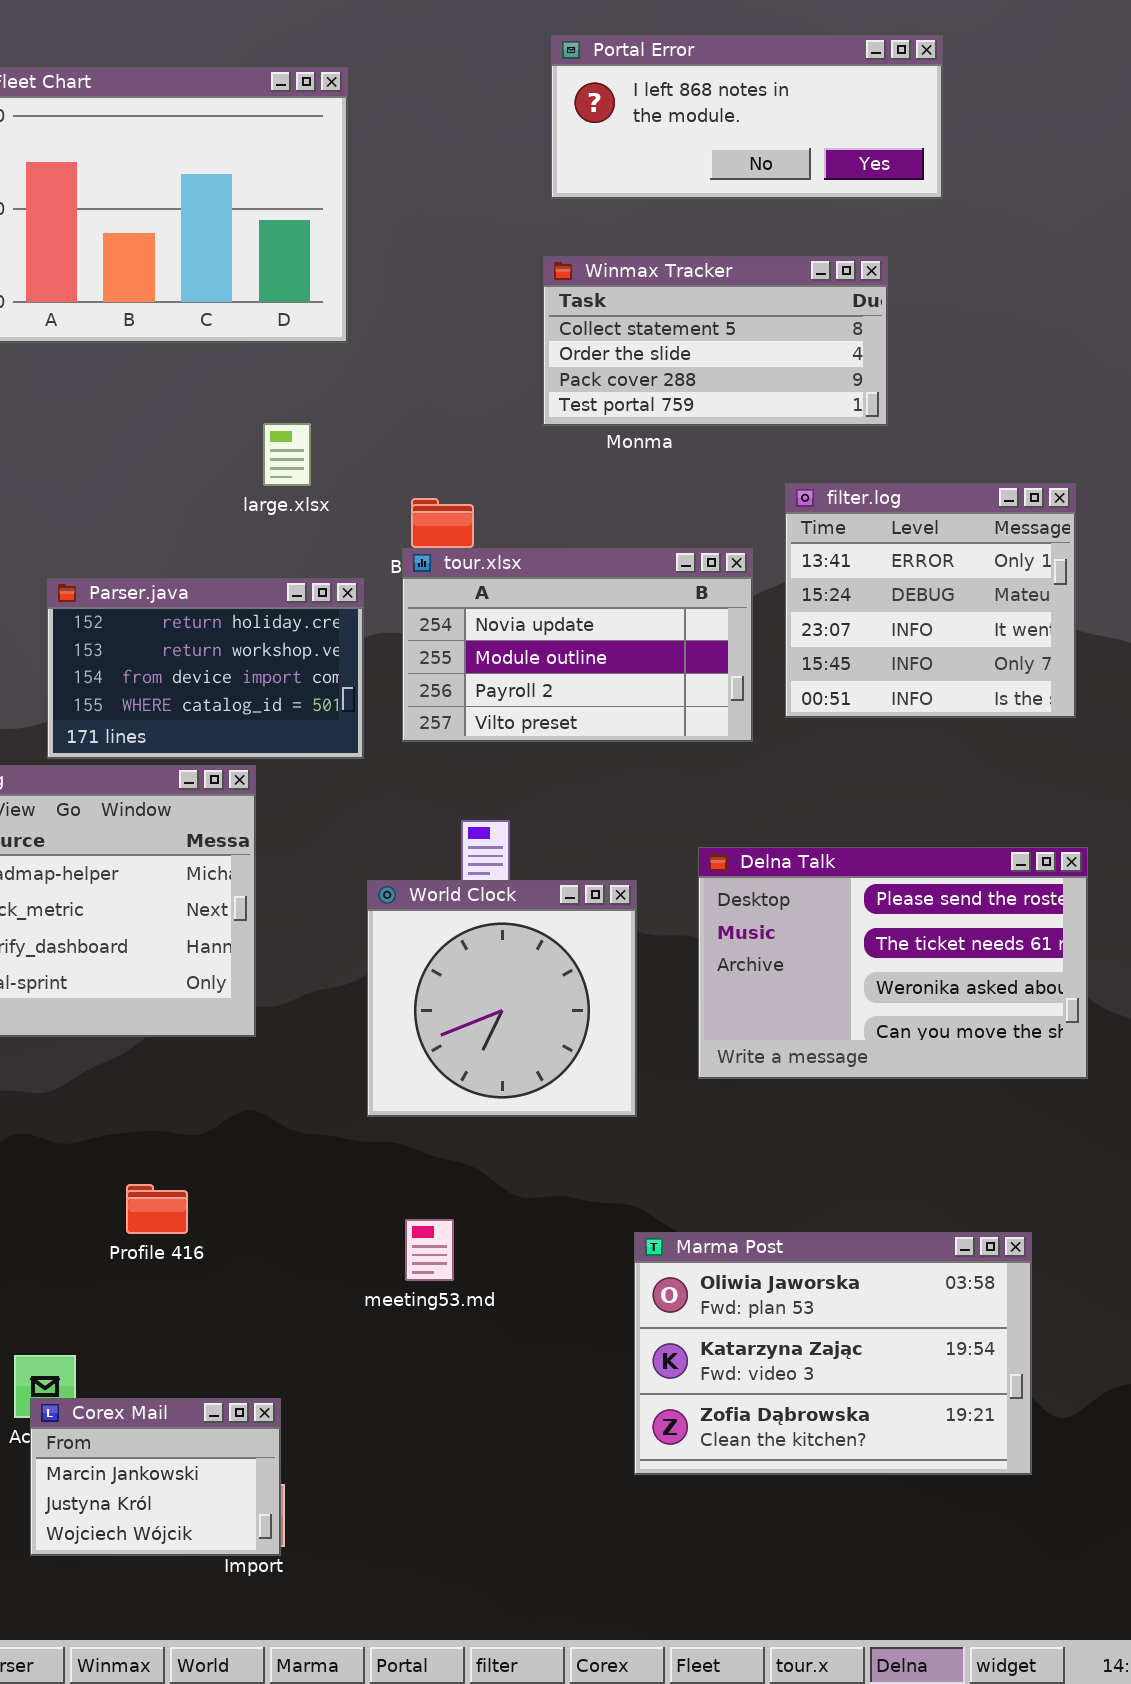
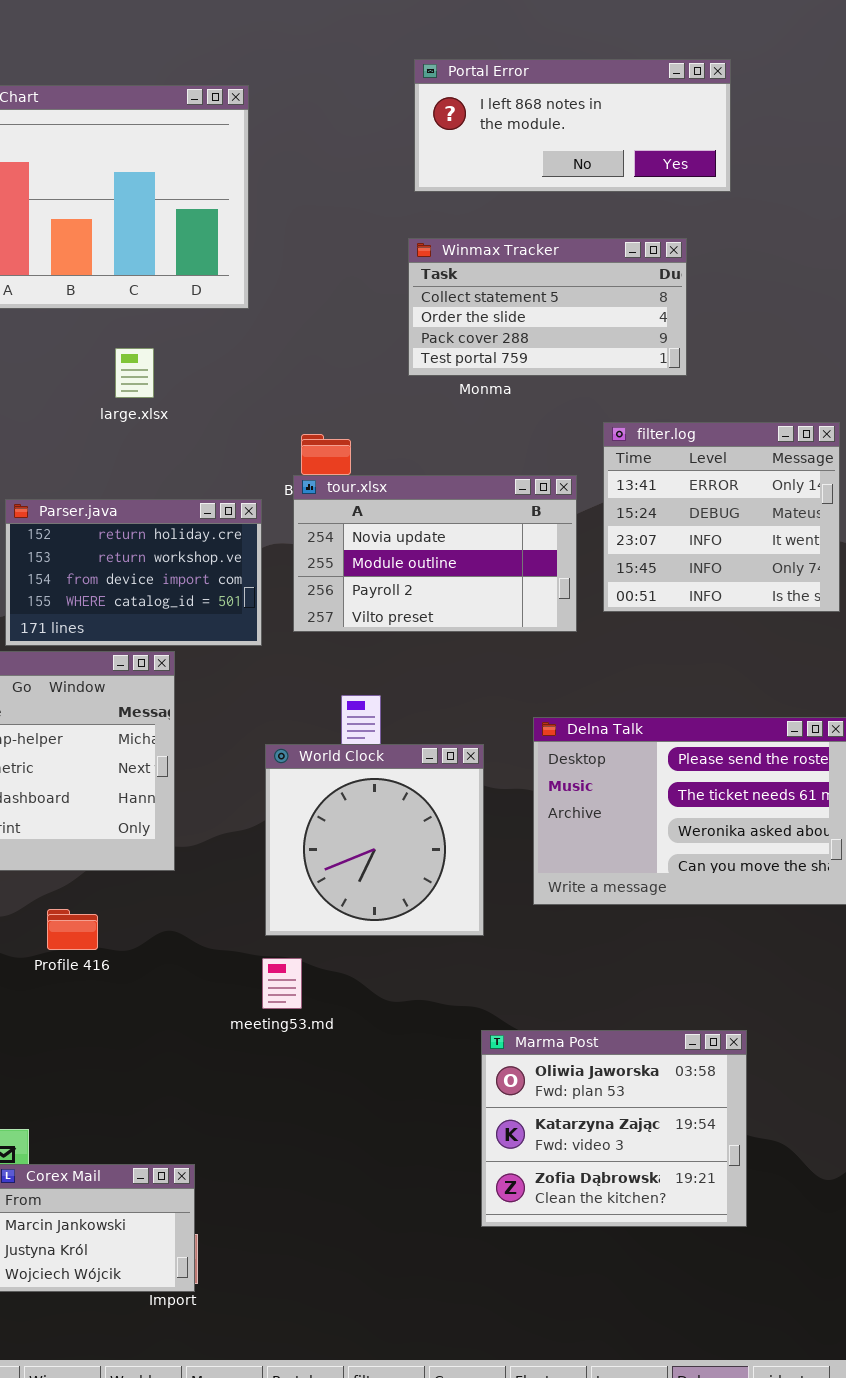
large.xlsx: [263,423,311,486] -> [115,348,154,398], moved
Profile 416: [126,1184,188,1234] -> [47,909,98,950], moved
meeting53.md: [405,1219,454,1281] -> [262,958,302,1009], moved
Marma Post: [634,1232,1032,1475] -> [481,1030,747,1227], resized

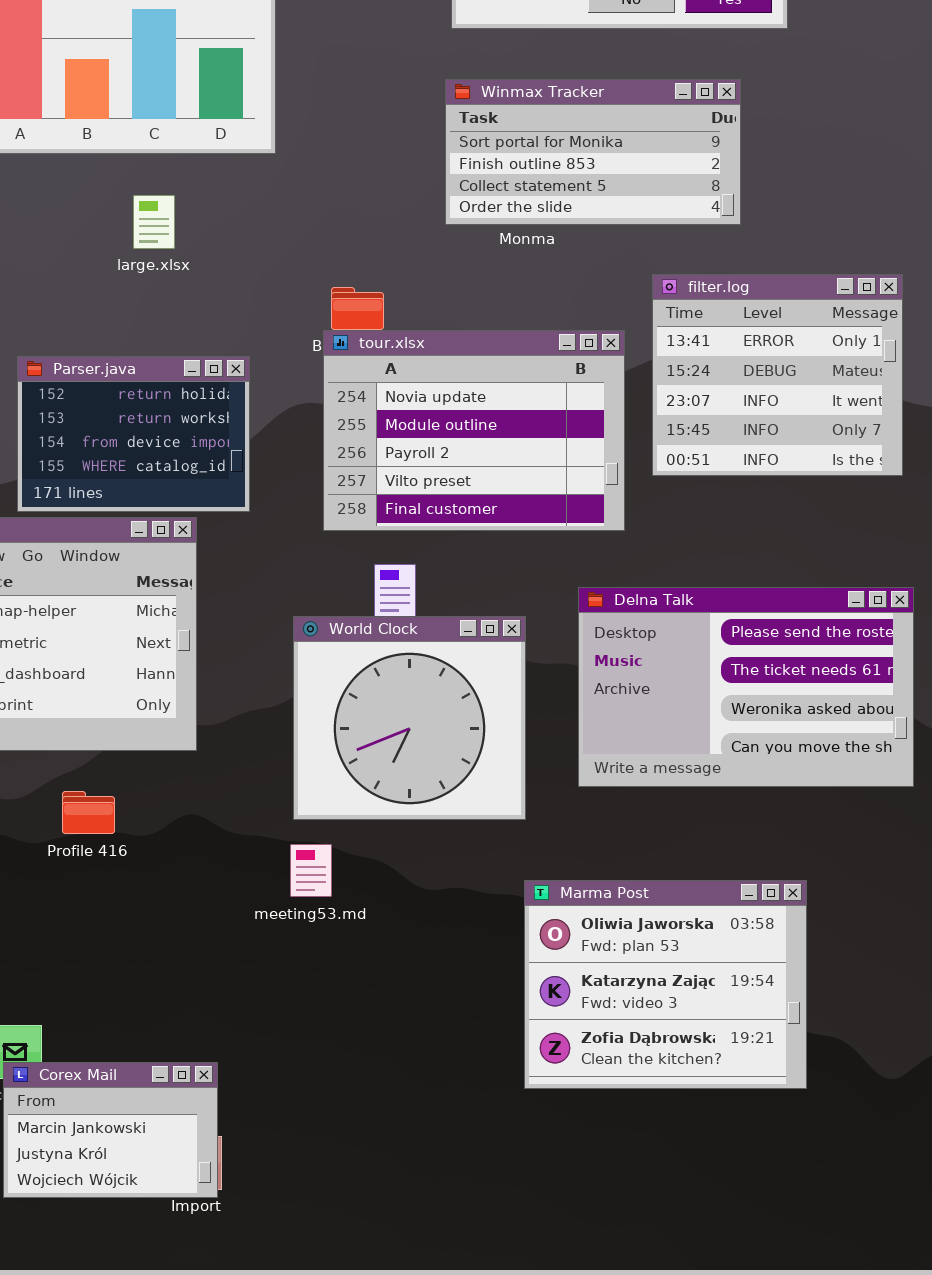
Winmax Tracker: [408,238,687,376] -> [445,79,741,225], scrolled up 2 rows
tour.xlsx: [293,475,577,632] -> [323,330,625,531], resized
Parser.java: [5,499,262,646] -> [17,356,250,512], resized
Marma Post: [481,1030,747,1227] -> [524,880,807,1089], moved

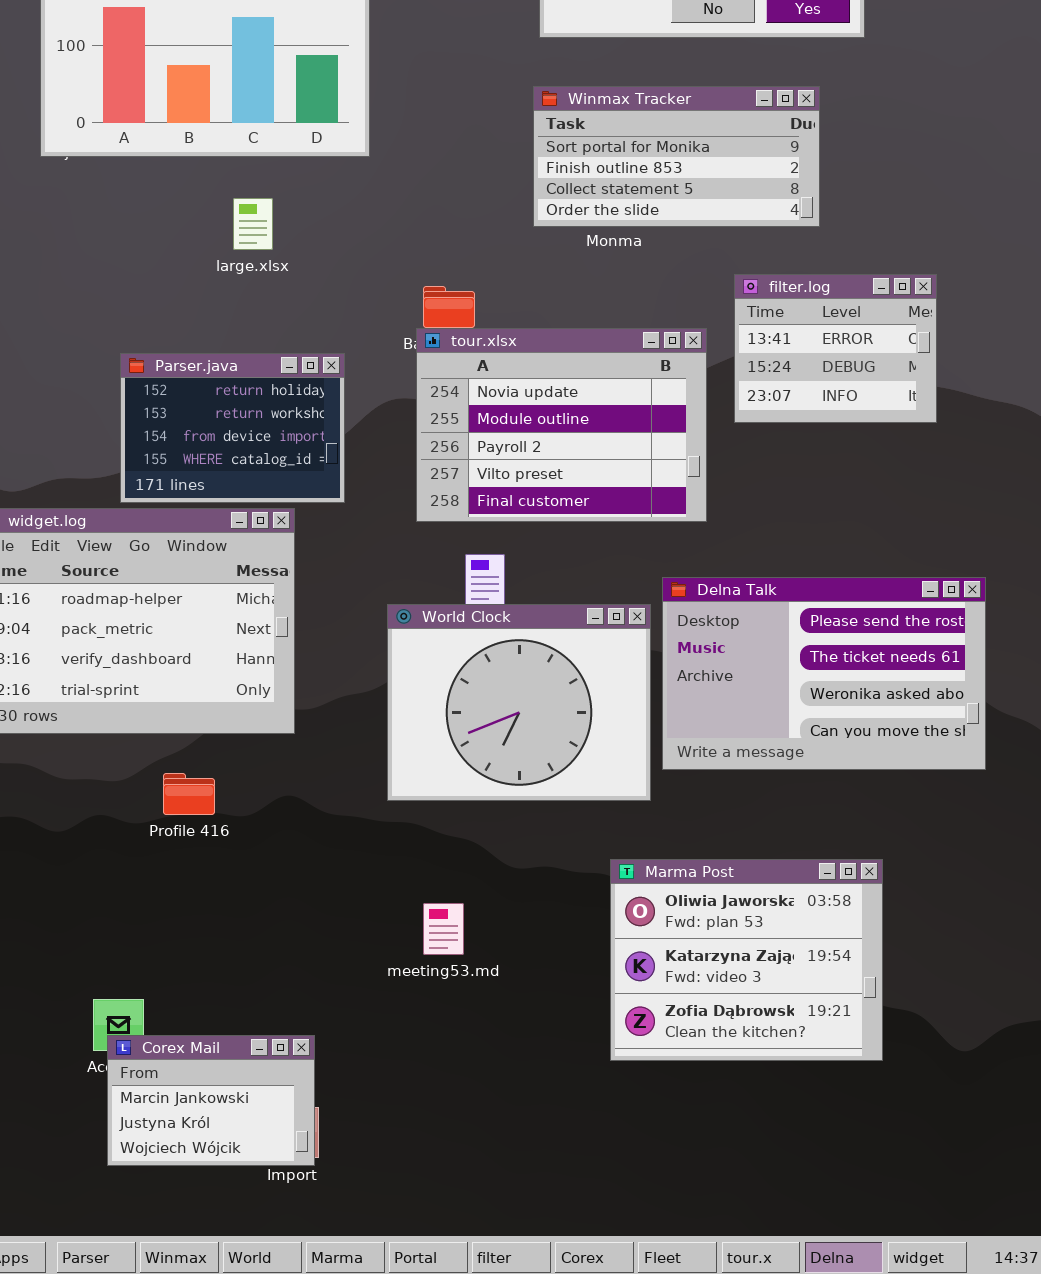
filter.log: [652,274,903,476] -> [734,274,937,423], resized
World Clock: [293,616,526,820] -> [387,604,651,801], resized
meeting53.md: [290,844,332,897] -> [423,903,464,955], moved

